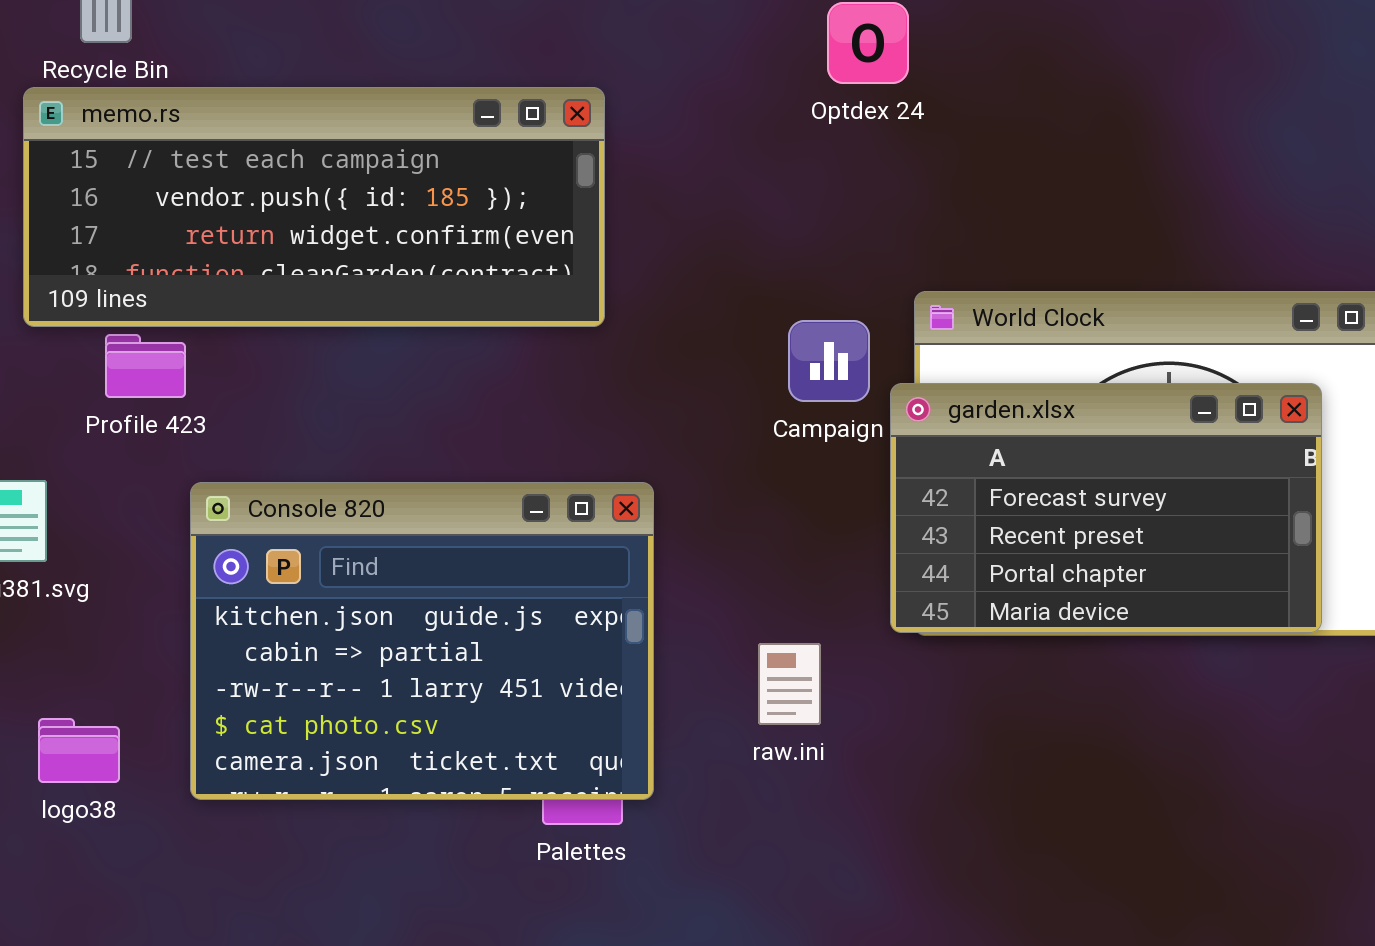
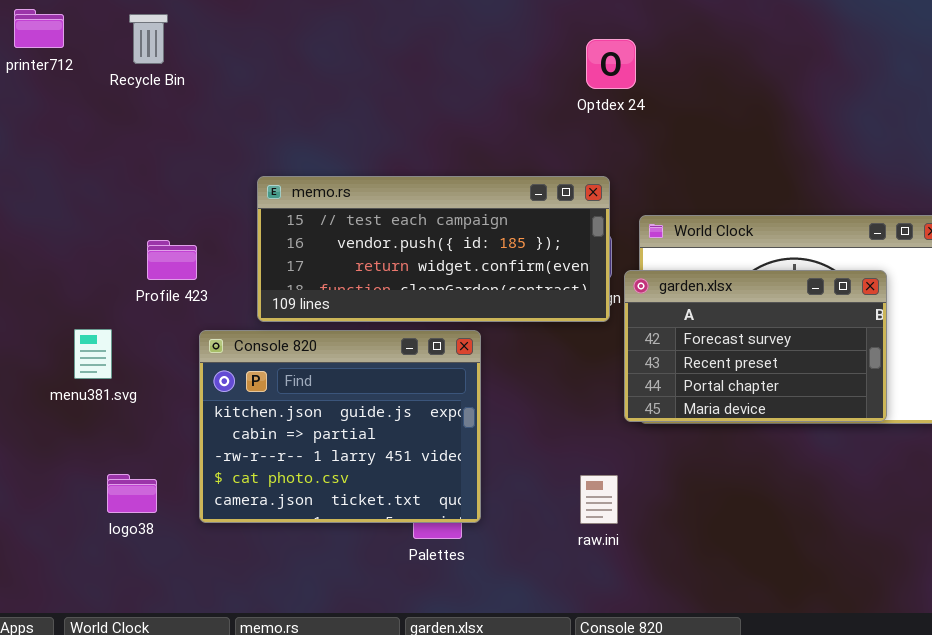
memo.rs: [23,87,605,327] -> [257,176,610,322], moved
raw.ini: [758,643,821,725] -> [580,475,618,524], moved

